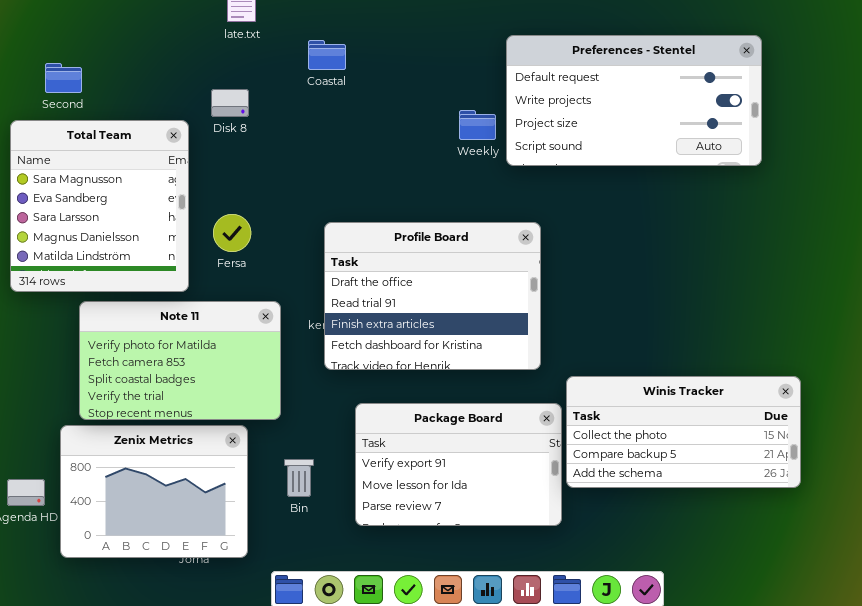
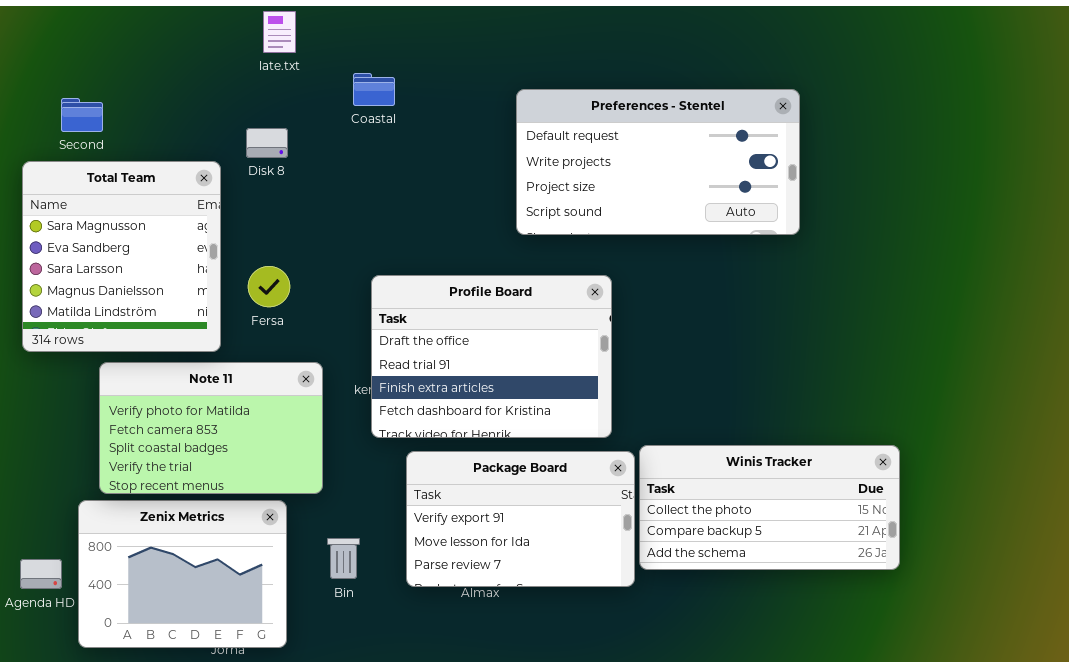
Preferences - Stentel: [506,35,762,166] -> [516,89,800,235], moved
Package Board: [355,403,562,526] -> [406,451,635,587], moved

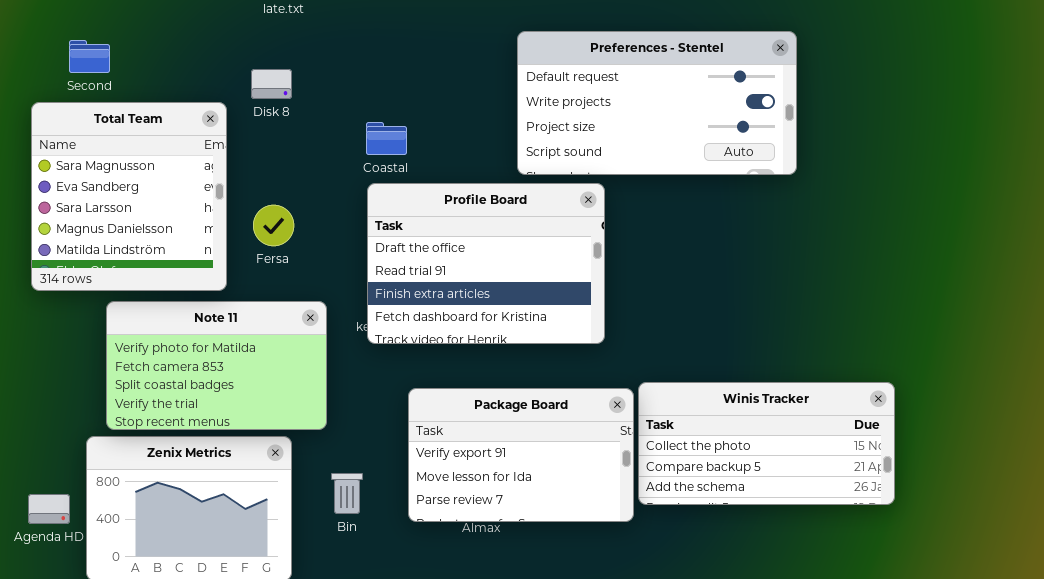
Coastal: [353,73,395,106] -> [366,122,407,155], moved
Profile Board: [371,275,612,438] -> [367,183,605,344], moved

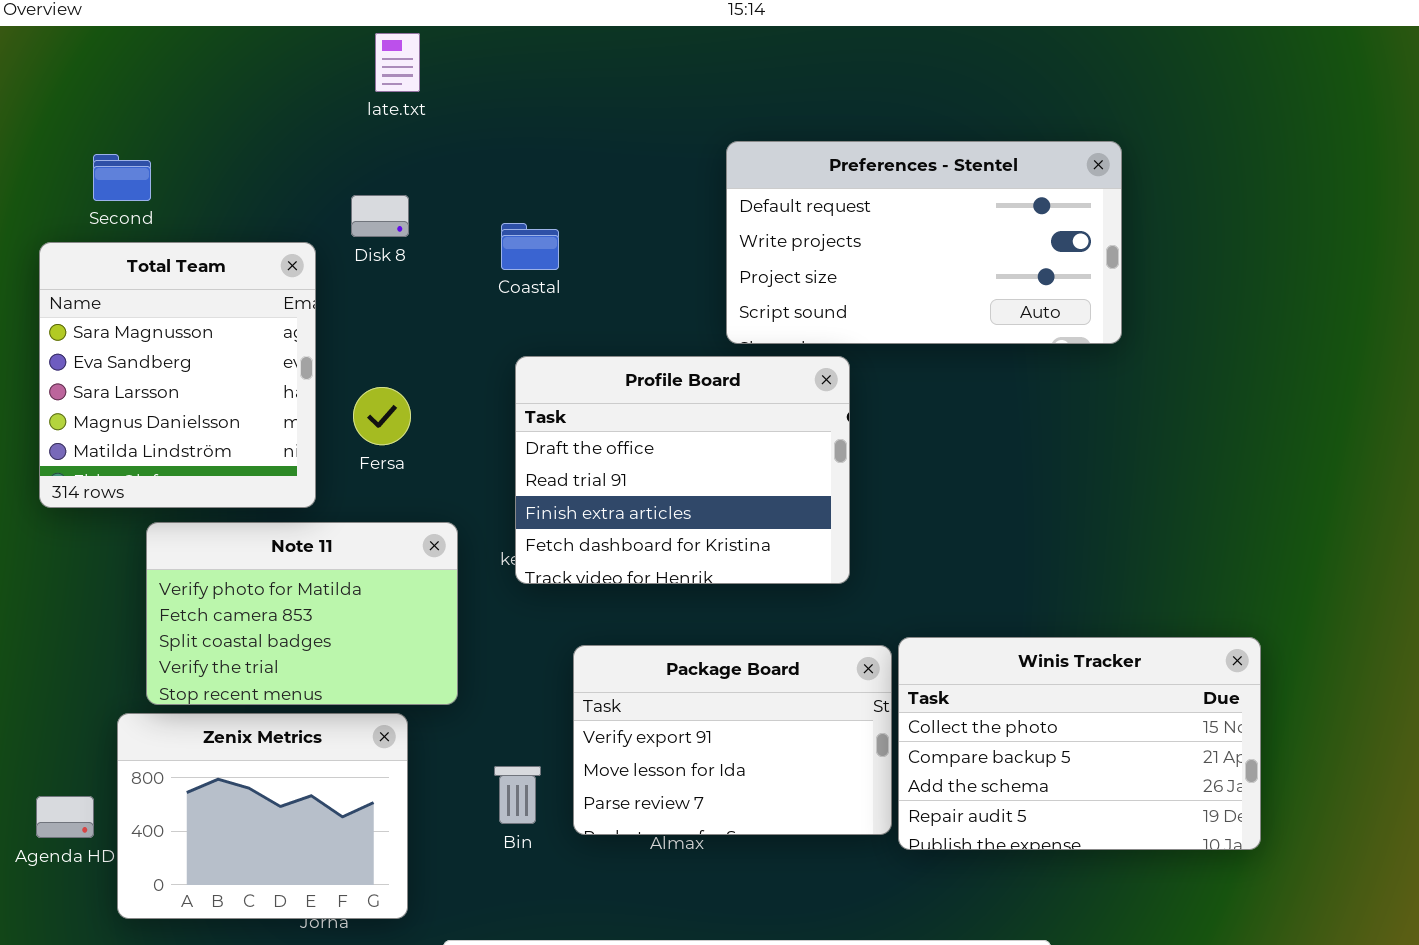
Coastal: [366,122,407,155] -> [501,223,559,270], moved
Winis Tracker: [638,382,895,505] -> [898,637,1261,850], resized
Bin: [331,473,363,514] -> [494,766,541,824], moved

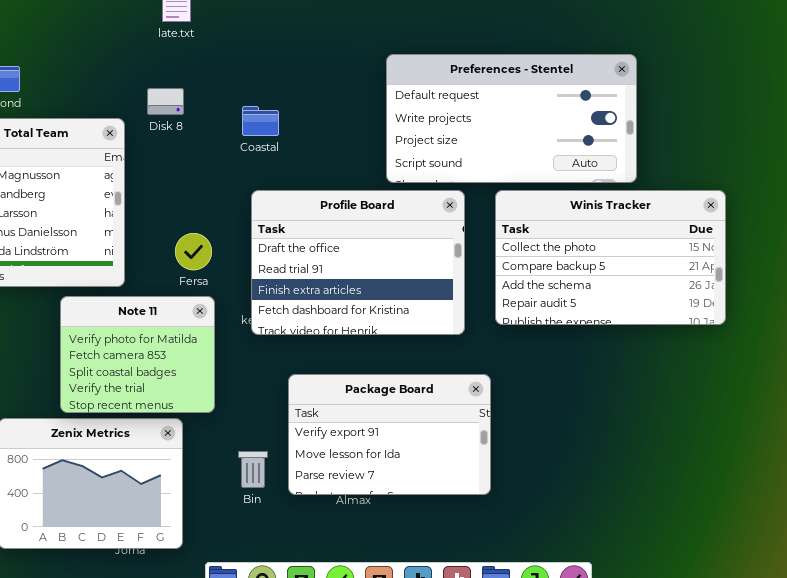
Fersa: [353,387,411,445] -> [175,233,212,270], moved
Note 11: [146,522,458,705] -> [60,296,215,413], resized
Winis Tracker: [898,637,1261,850] -> [495,190,726,325], moved

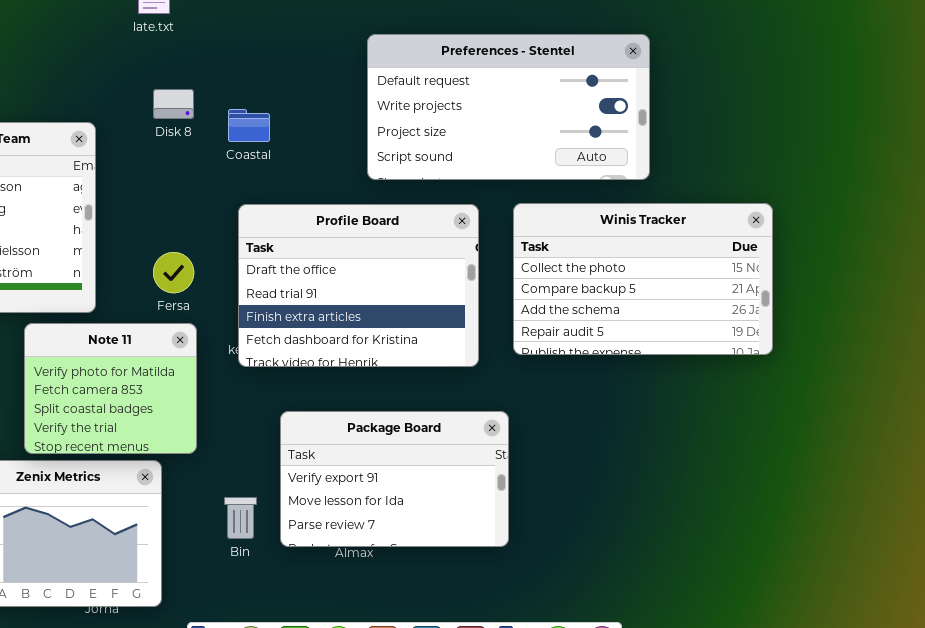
Preferences - Stentel: [386,54,637,183] -> [367,34,650,180], moved
Disk 8: [147,88,184,115] -> [153,89,194,119], moved

